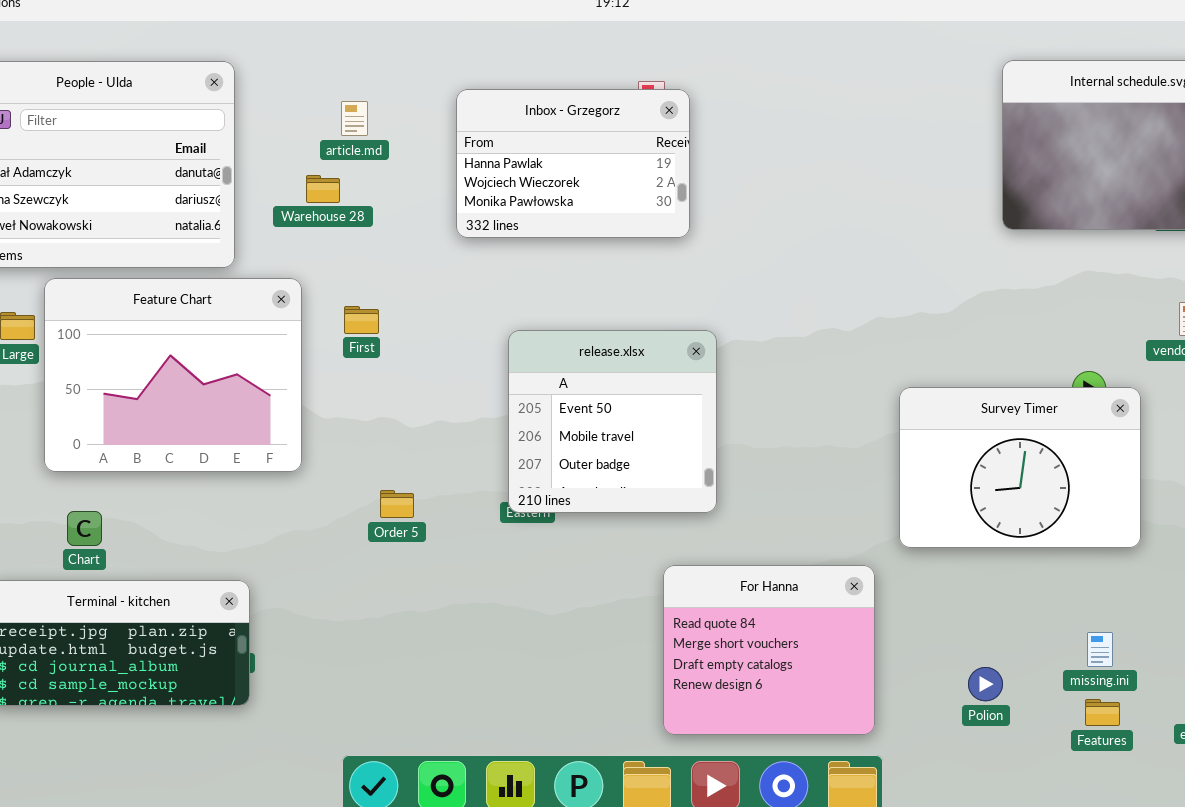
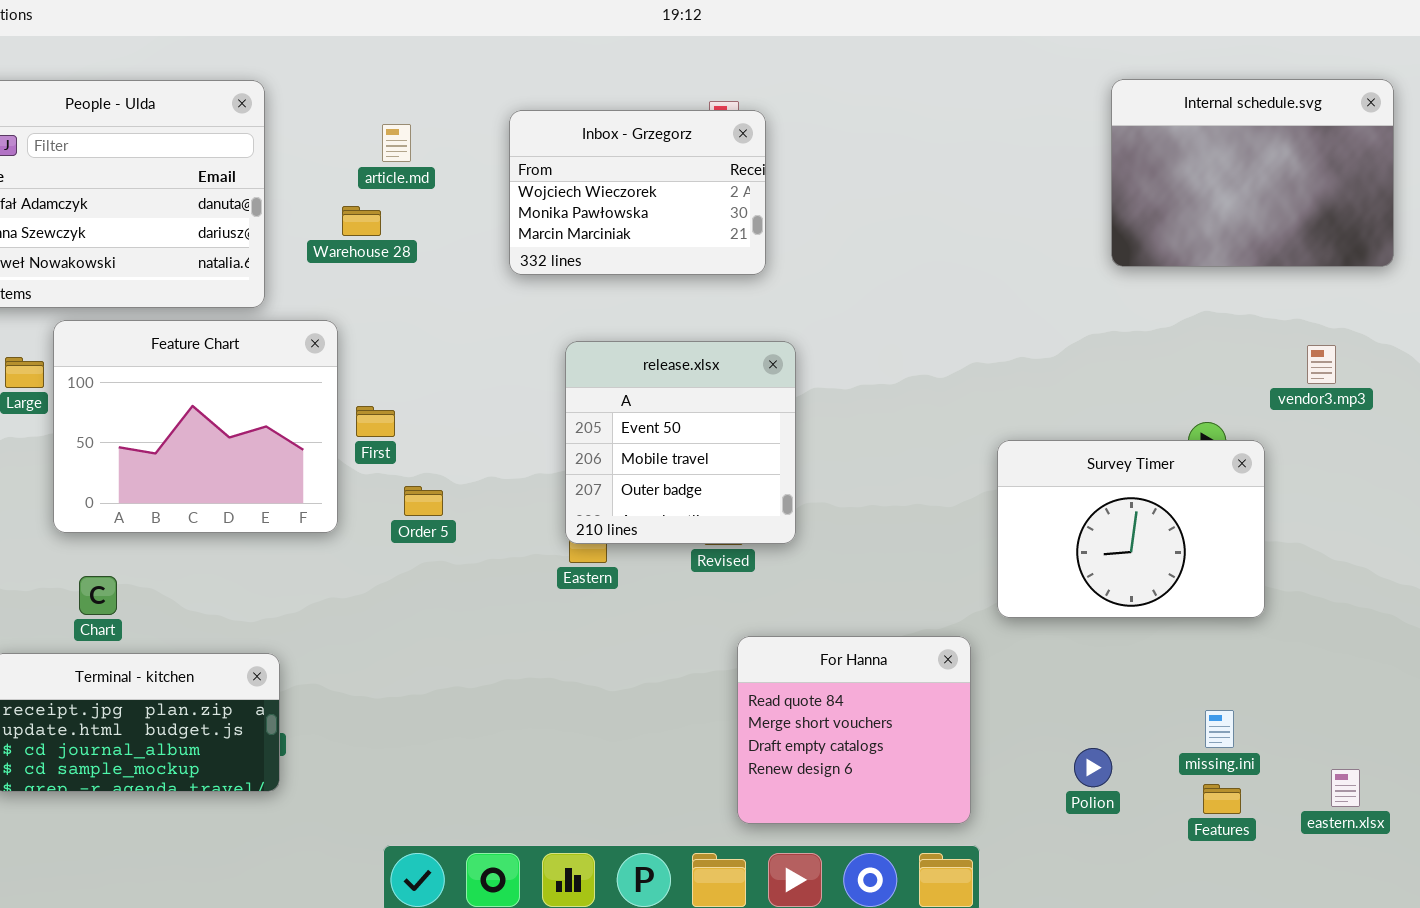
Inbox - Grzegorz: [456,89,690,238] -> [509,110,766,275], scrolled down 1 row
First: [344,306,379,334] -> [356,406,395,437], moved
release.xlsx: [508,330,717,513] -> [565,341,796,544], moved
Order 5: [380,490,414,518] -> [404,486,443,516], moved

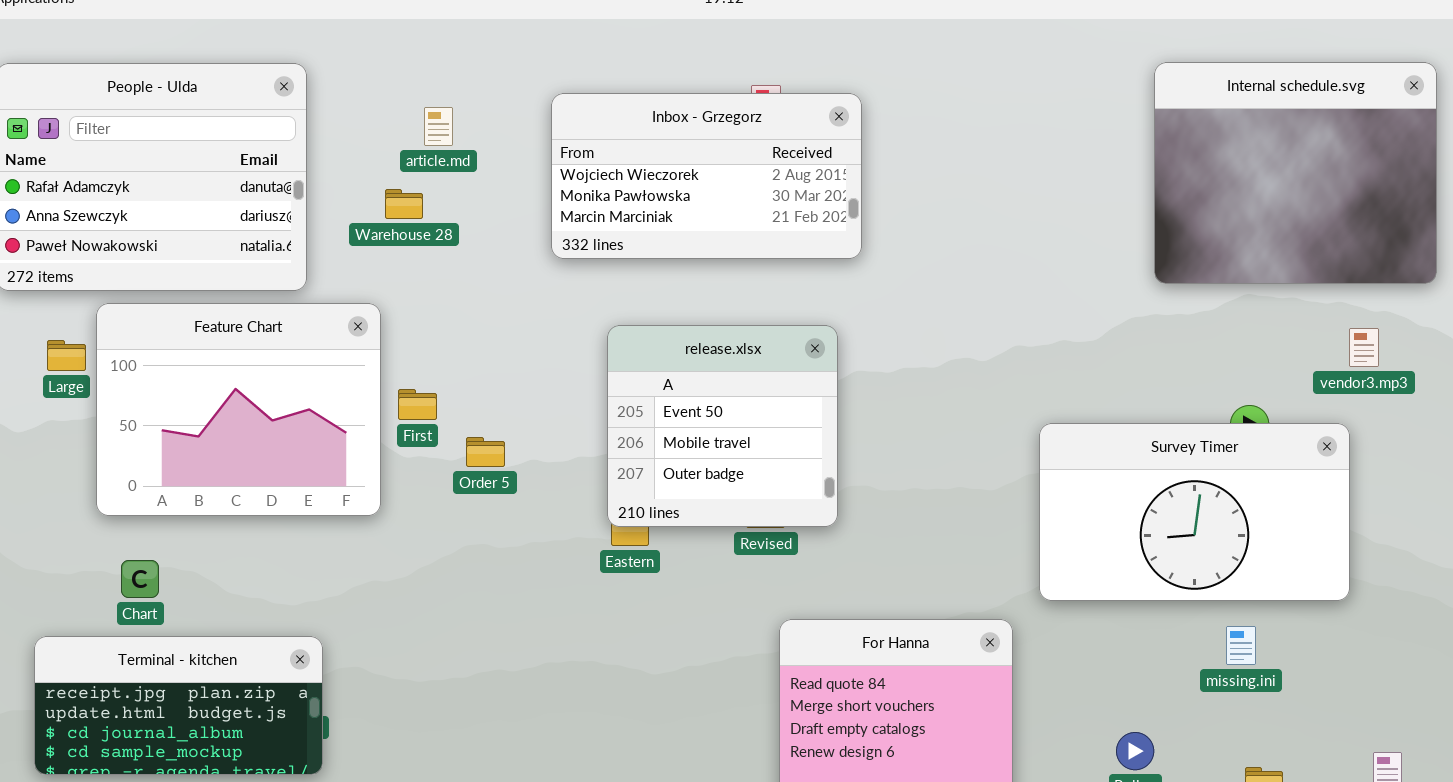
Internal schedule.svg: [1111,79,1394,267] -> [1154,62,1437,284], resized
Inbox - Grzegorz: [509,110,766,275] -> [551,93,862,259], resized
Survey Timer: [997,440,1265,618] -> [1039,423,1350,601], resized
Order 5: [404,486,443,516] -> [466,437,505,467], moved
missing.ini: [1205,710,1234,748] -> [1226,626,1256,665], moved

